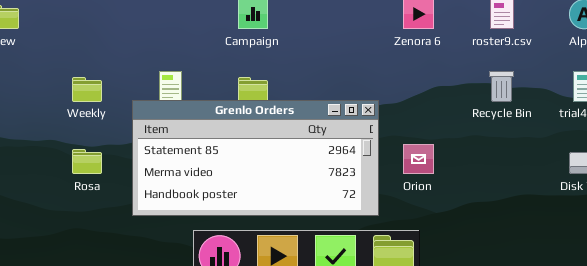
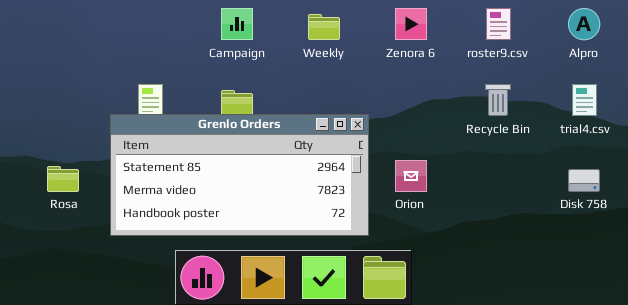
Weekly: [72,77,102,102] -> [308,14,340,40], moved

